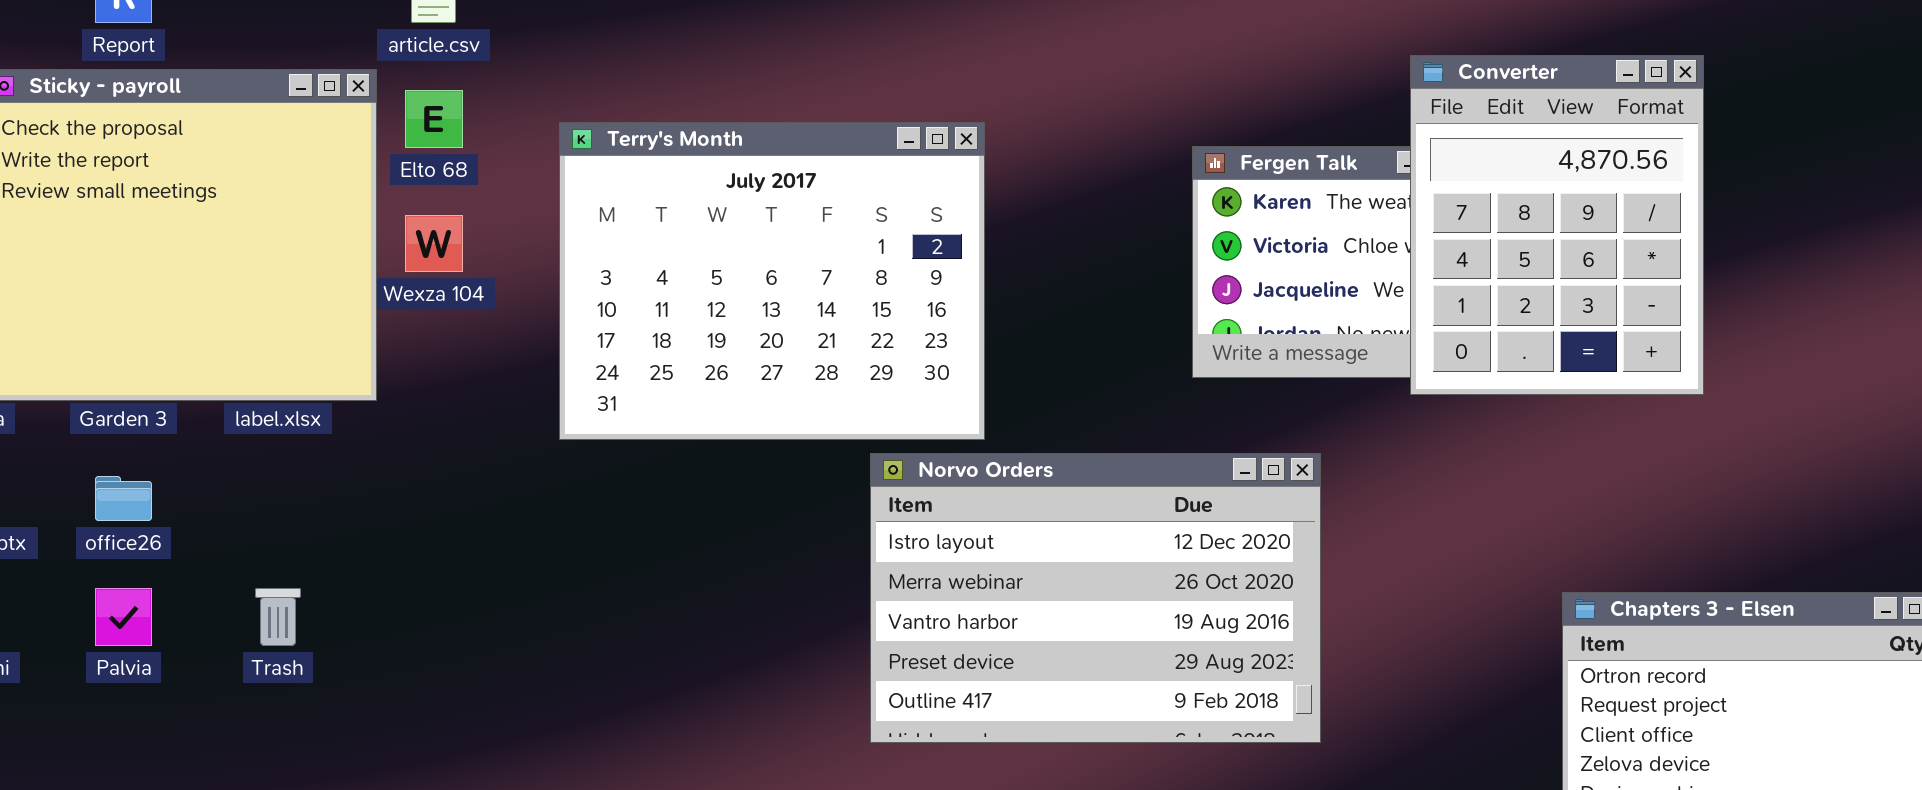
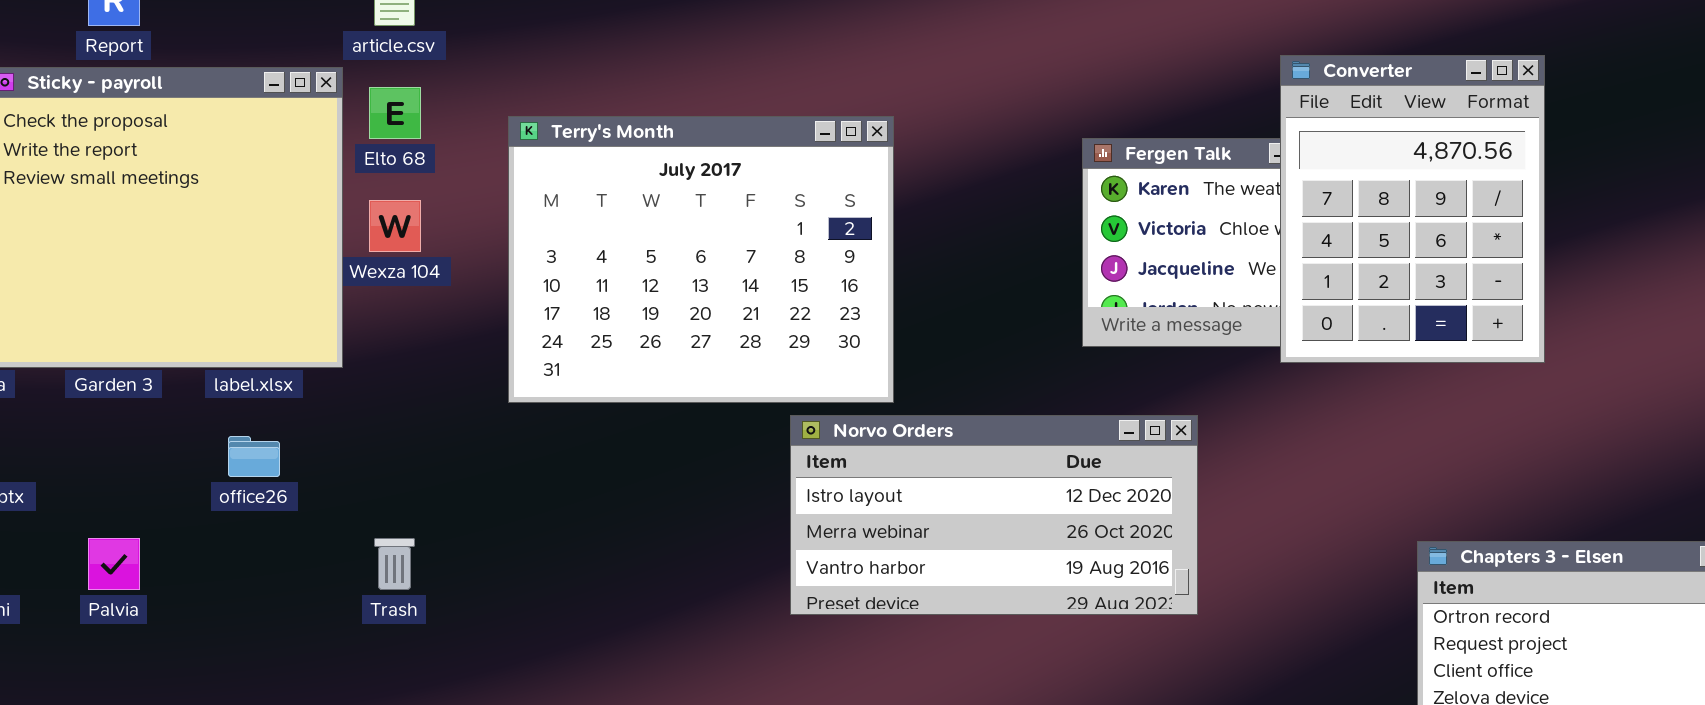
Norvo Orders: [870,453,1321,743] -> [790,415,1198,615], resized
office26: [95,476,152,521] -> [228,436,280,477], moved
Trash: [255,588,301,646] -> [374,538,415,590], moved

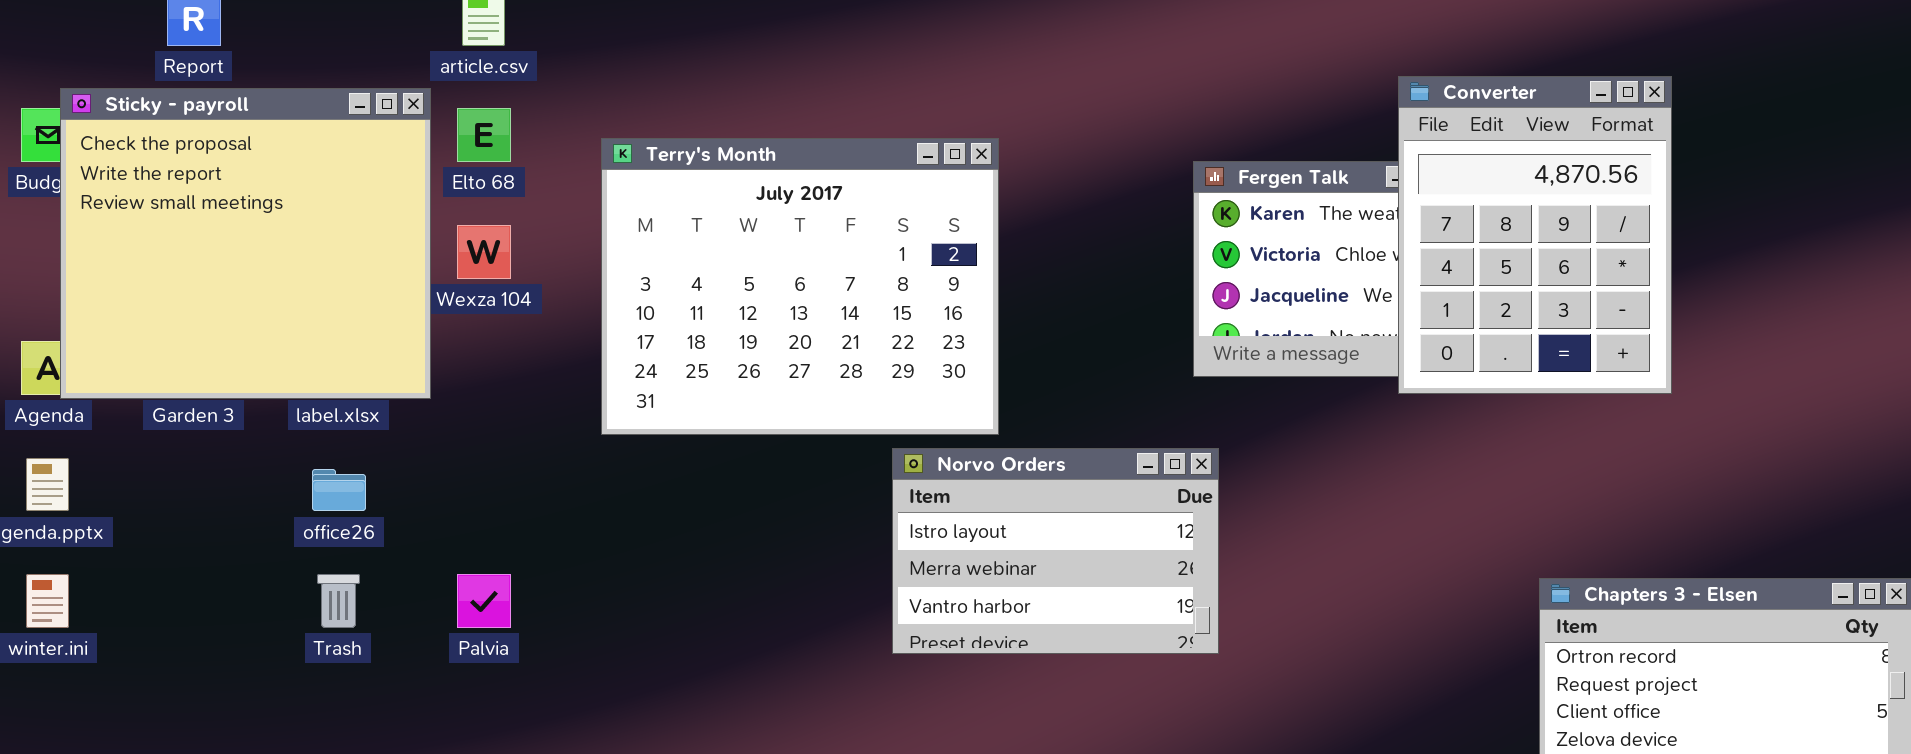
Norvo Orders: [790,415,1198,615] -> [892,448,1219,654], resized
Palvia: [88,538,140,590] -> [457,574,511,628], moved
Trash: [374,538,415,590] -> [317,574,360,628], moved

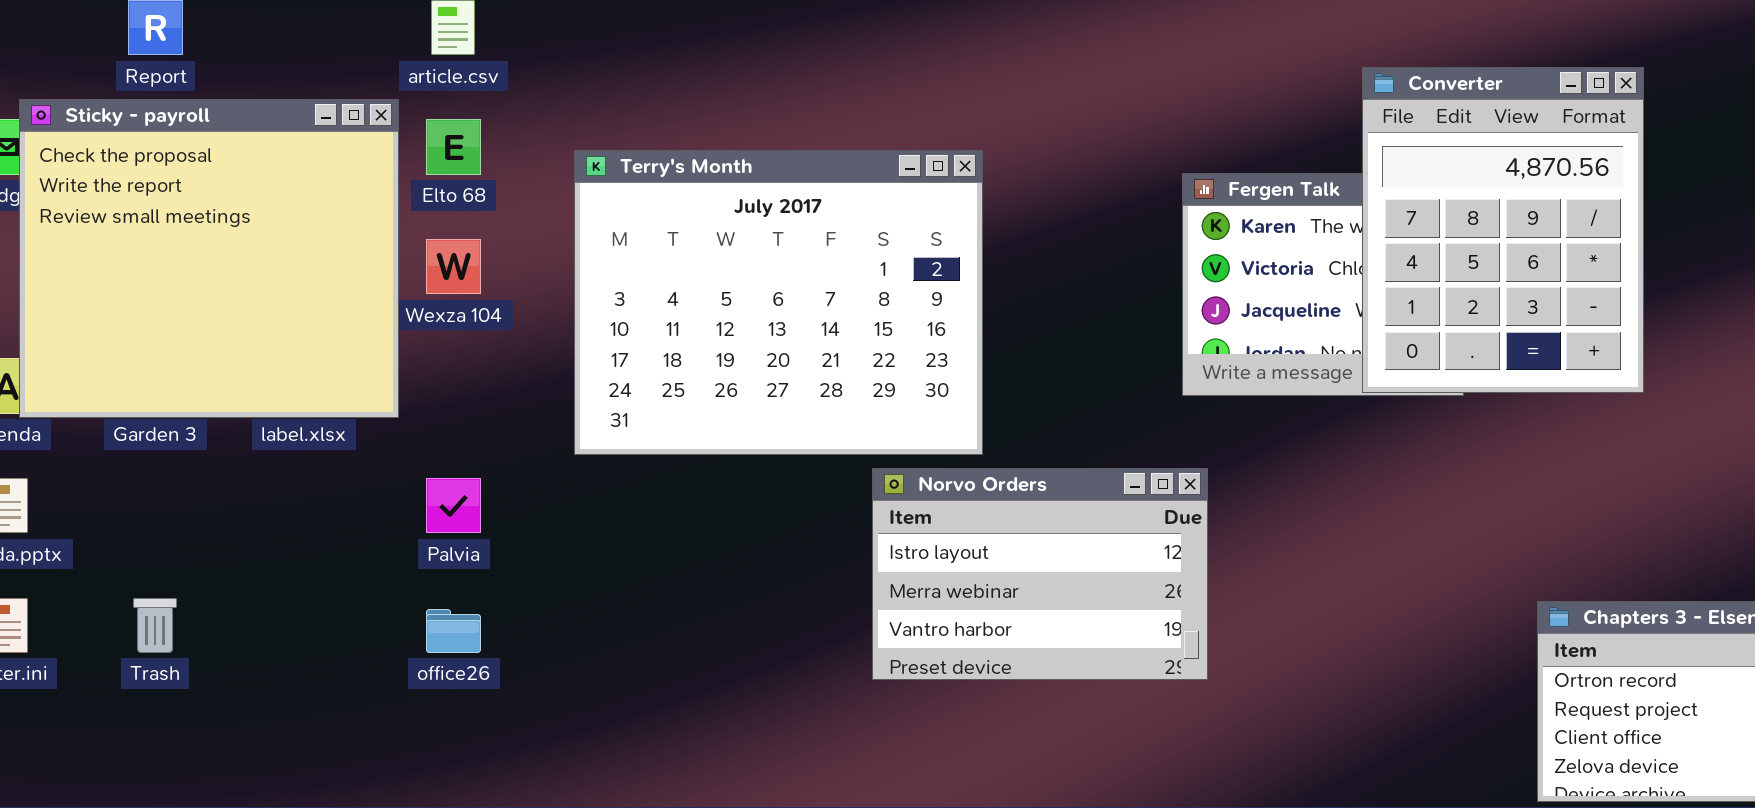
Converter: [1398,76,1672,394] -> [1362,67,1644,393], moved
office26: [312,469,366,511] -> [426,609,481,653], moved
Trash: [317,574,360,628] -> [133,598,177,653], moved
Palvia: [457,574,511,628] -> [426,478,481,533], moved

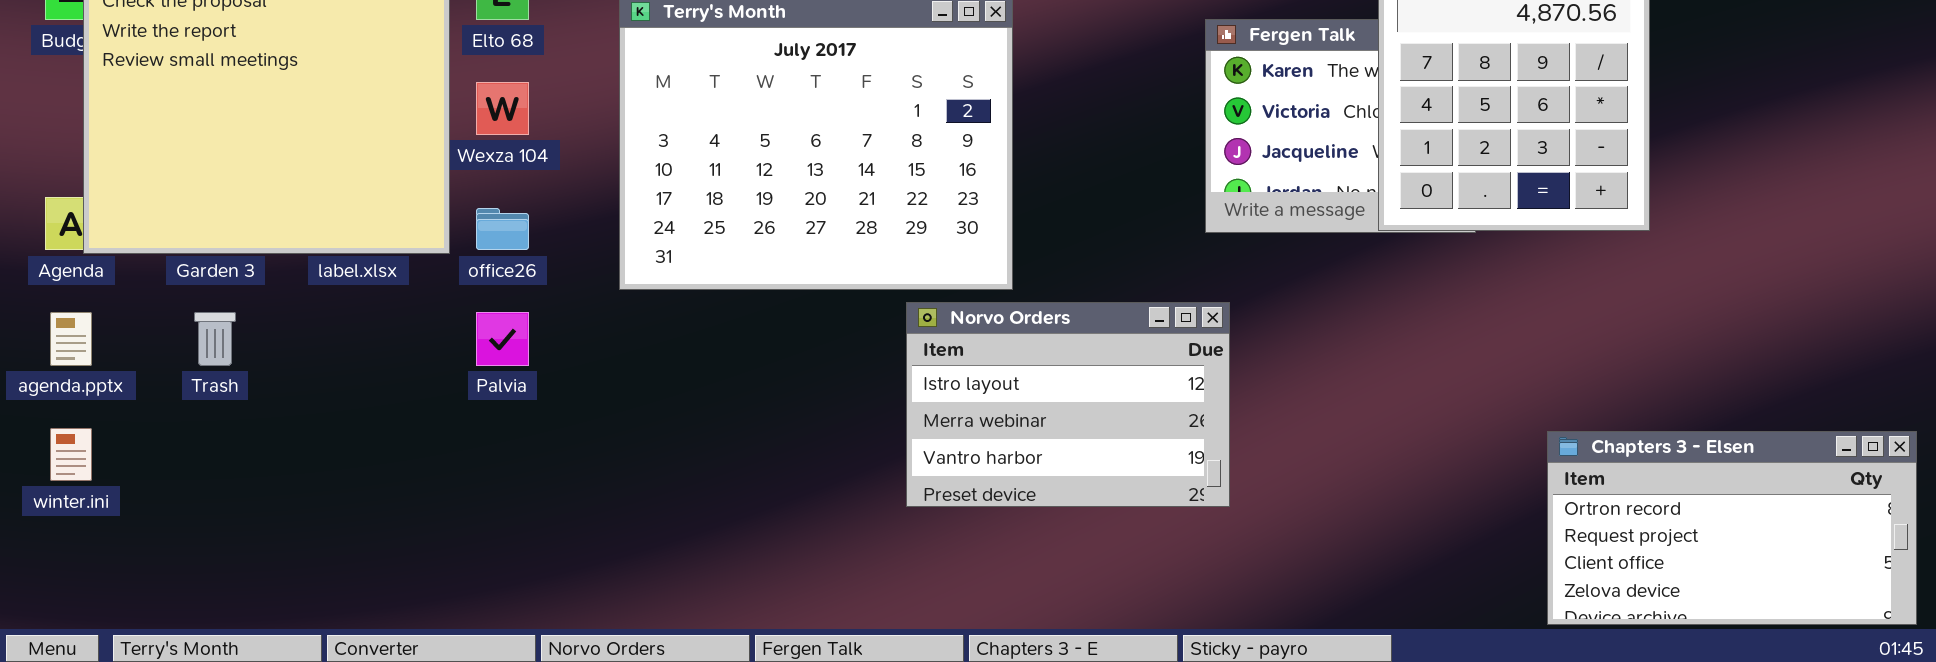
Trash: [133,598,177,653] -> [194,312,236,366], moved
office26: [426,609,481,653] -> [476,208,529,250], moved

